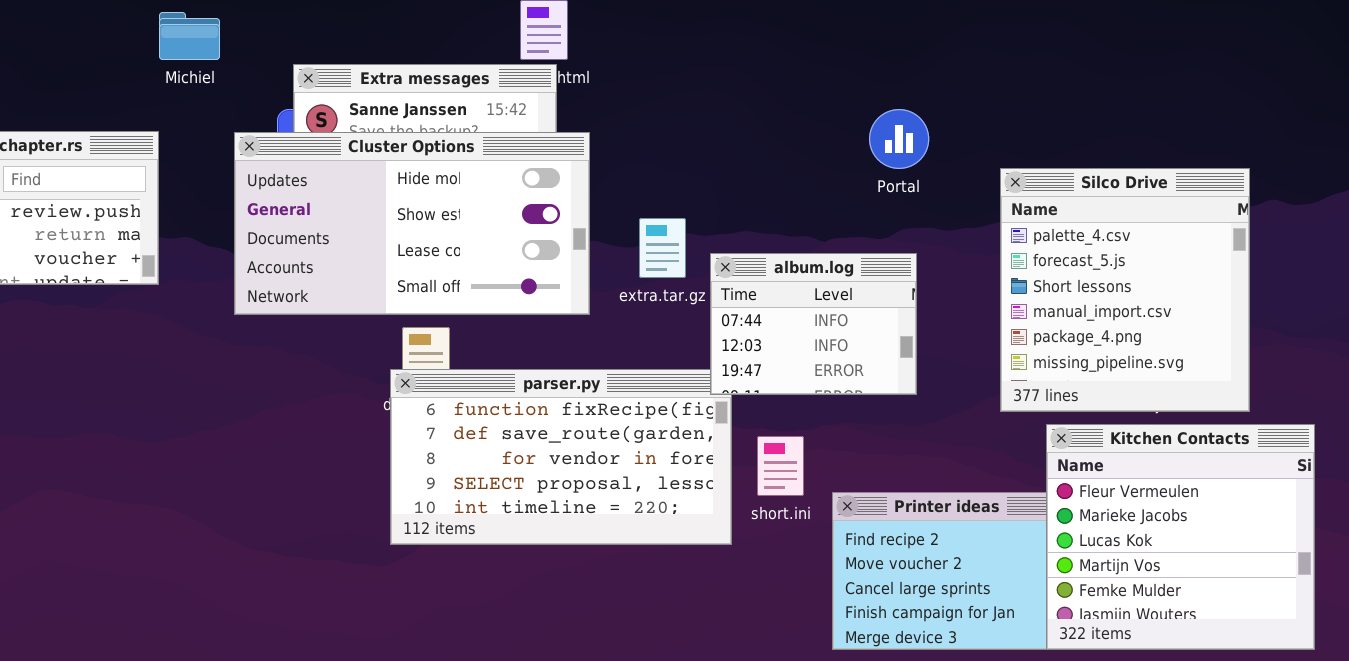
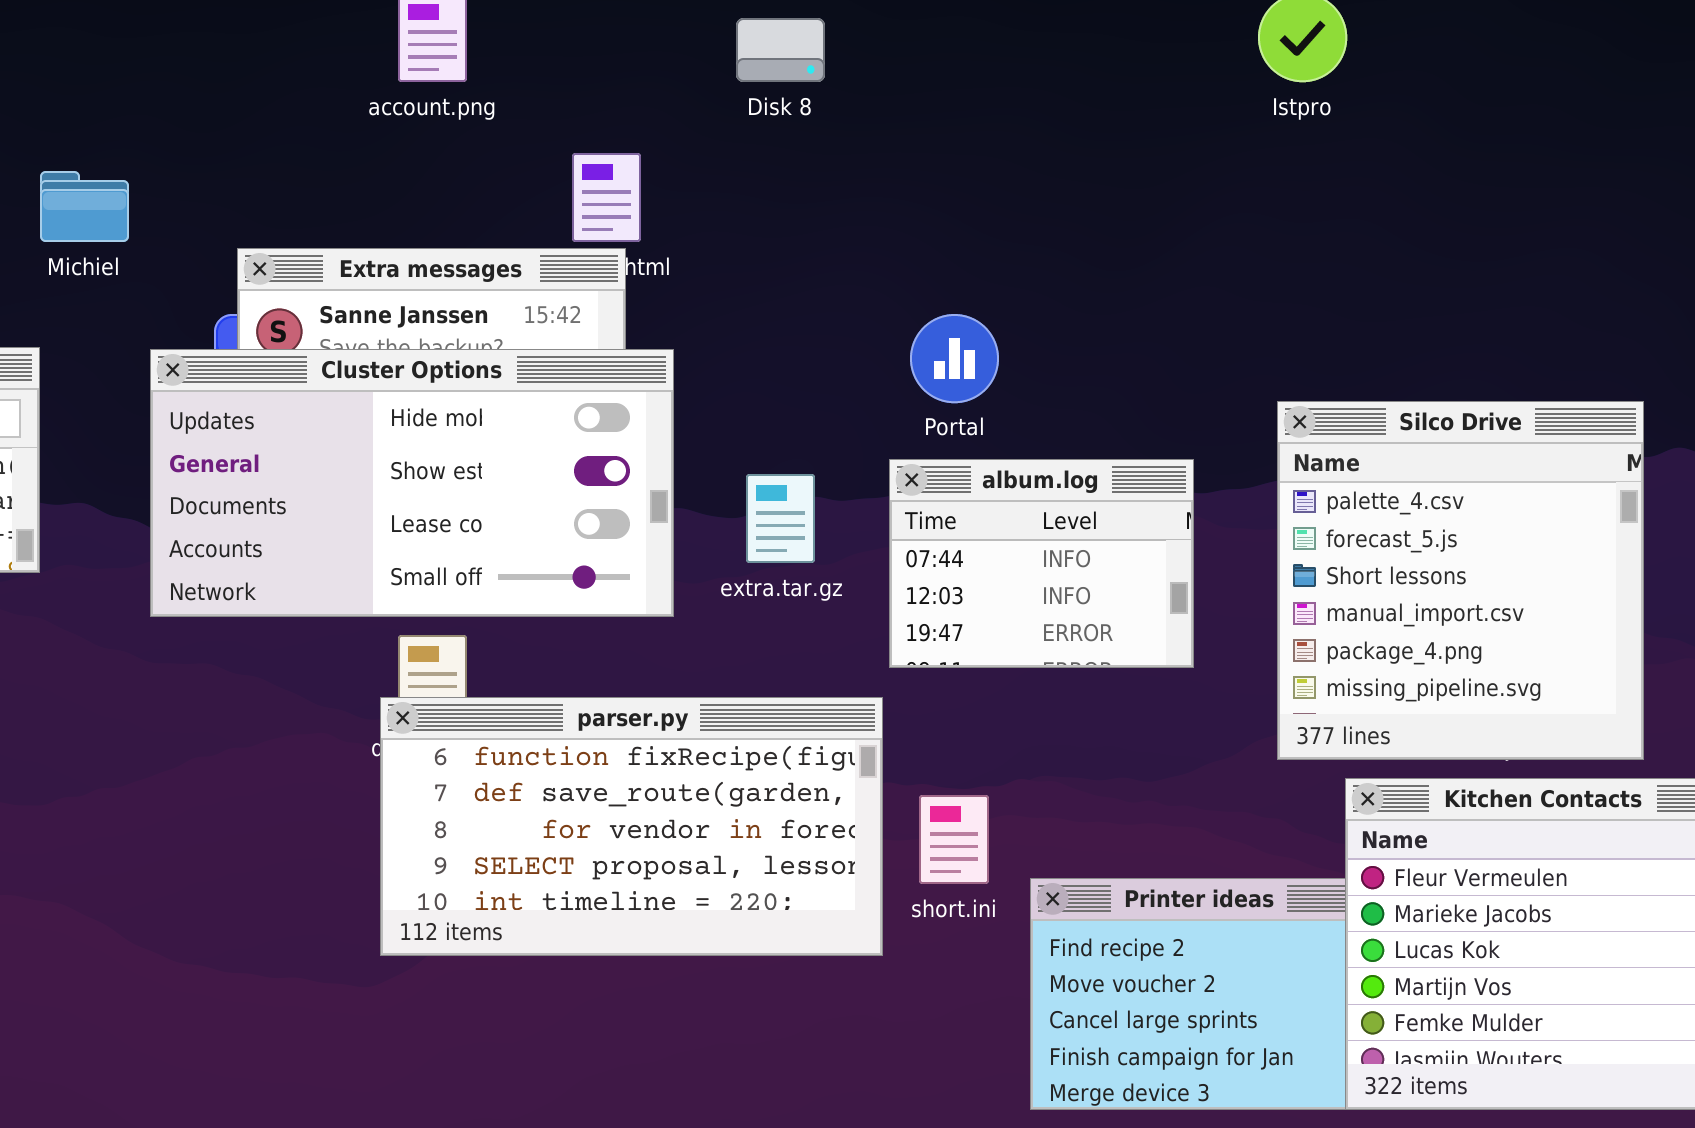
Portal: [869,109,929,169] -> [910,314,999,403], moved
album.log: [710,253,917,395] -> [889,459,1194,668], moved

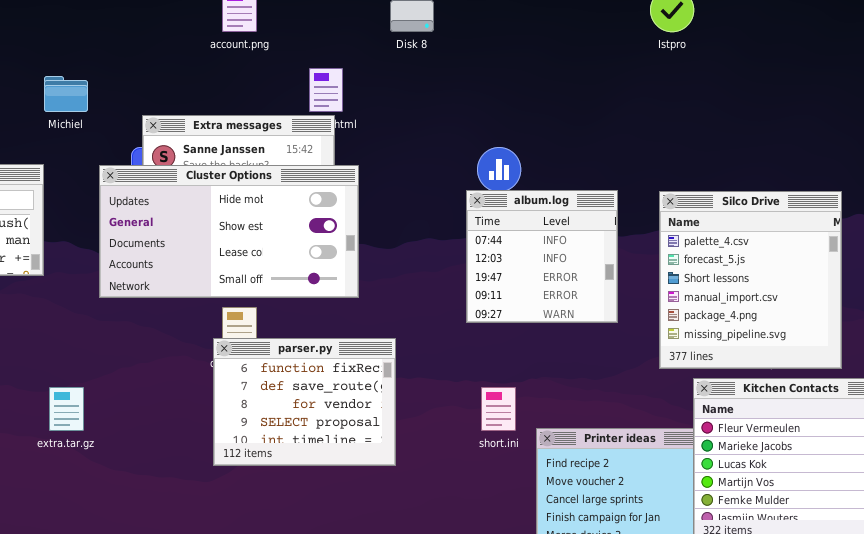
album.log: [889,459,1194,668] -> [466,190,618,323], resized
extra.tar.gz: [746,474,815,563] -> [49,387,84,431], moved
parser.py: [380,697,883,956] -> [213,338,396,466], resized

